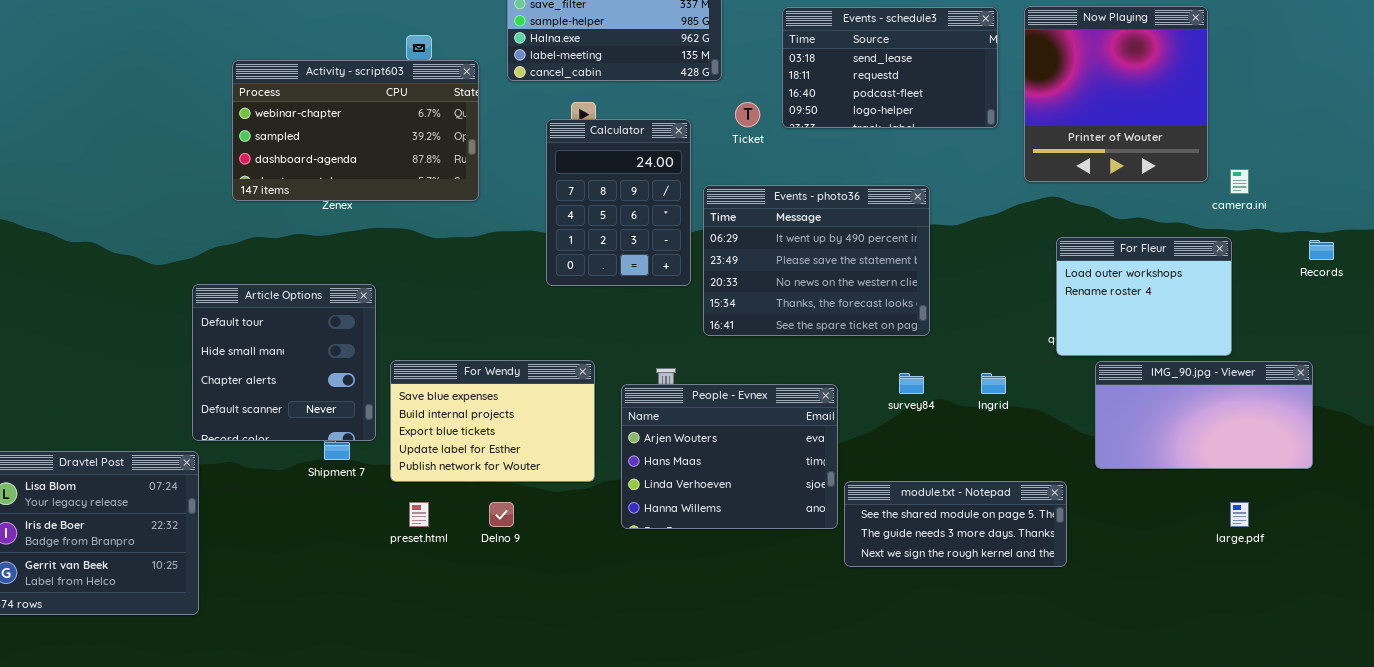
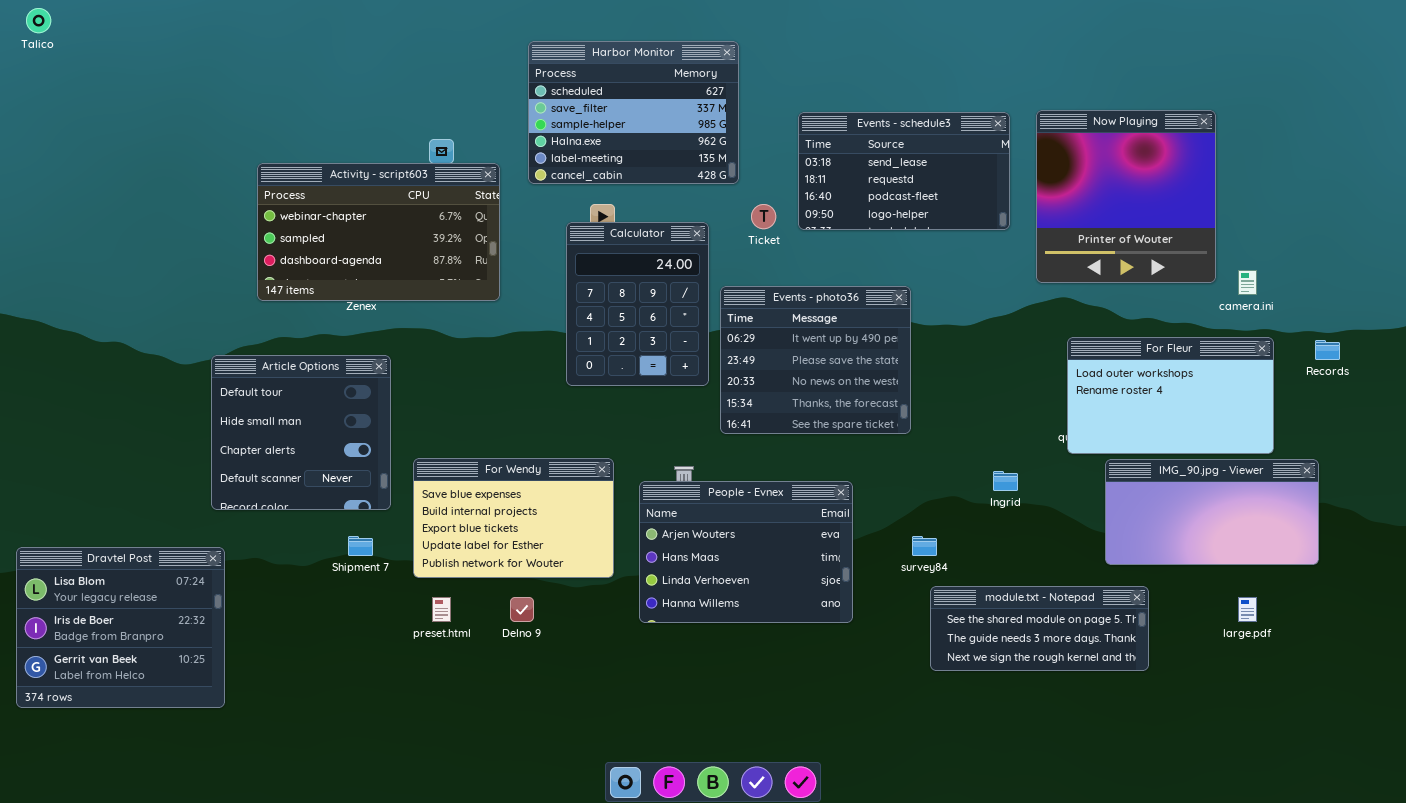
Events - photo36: [703,185,930,336] -> [720,286,911,434], resized
For Fleur: [1056,237,1232,356] -> [1067,337,1274,454], resized
Article Options: [192,284,376,441] -> [211,355,391,510], moved
survey84: [899,373,924,394] -> [912,536,937,556], moved
module.txt - Notepad: [844,481,1067,567] -> [930,586,1149,671], moved

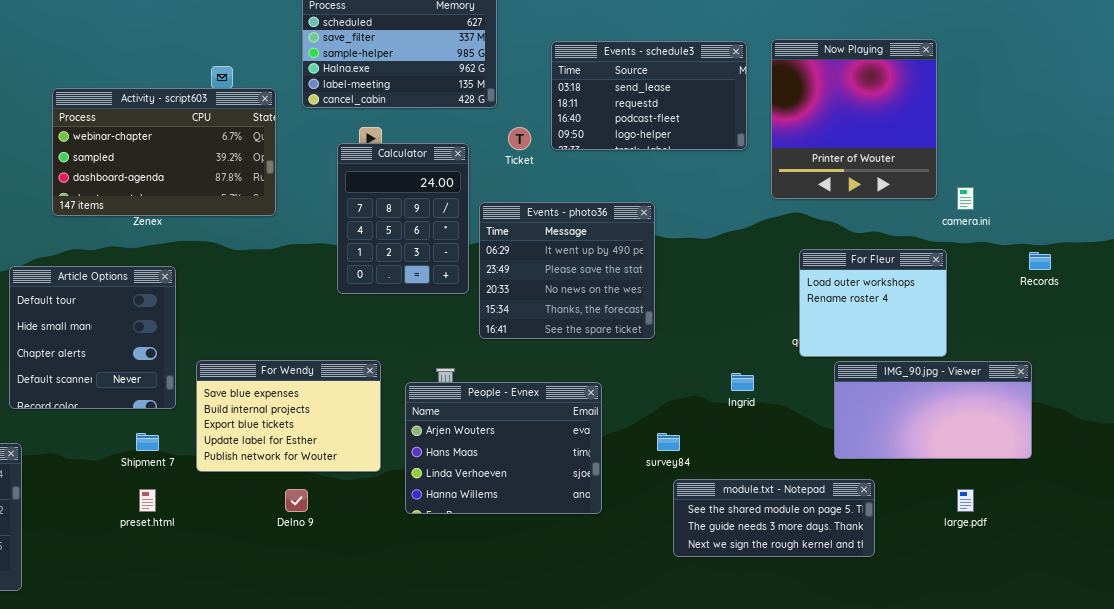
For Fleur: [1067,337,1274,454] -> [799,249,947,357], resized
preset.html: [432,597,451,622] -> [139,489,156,512], moved

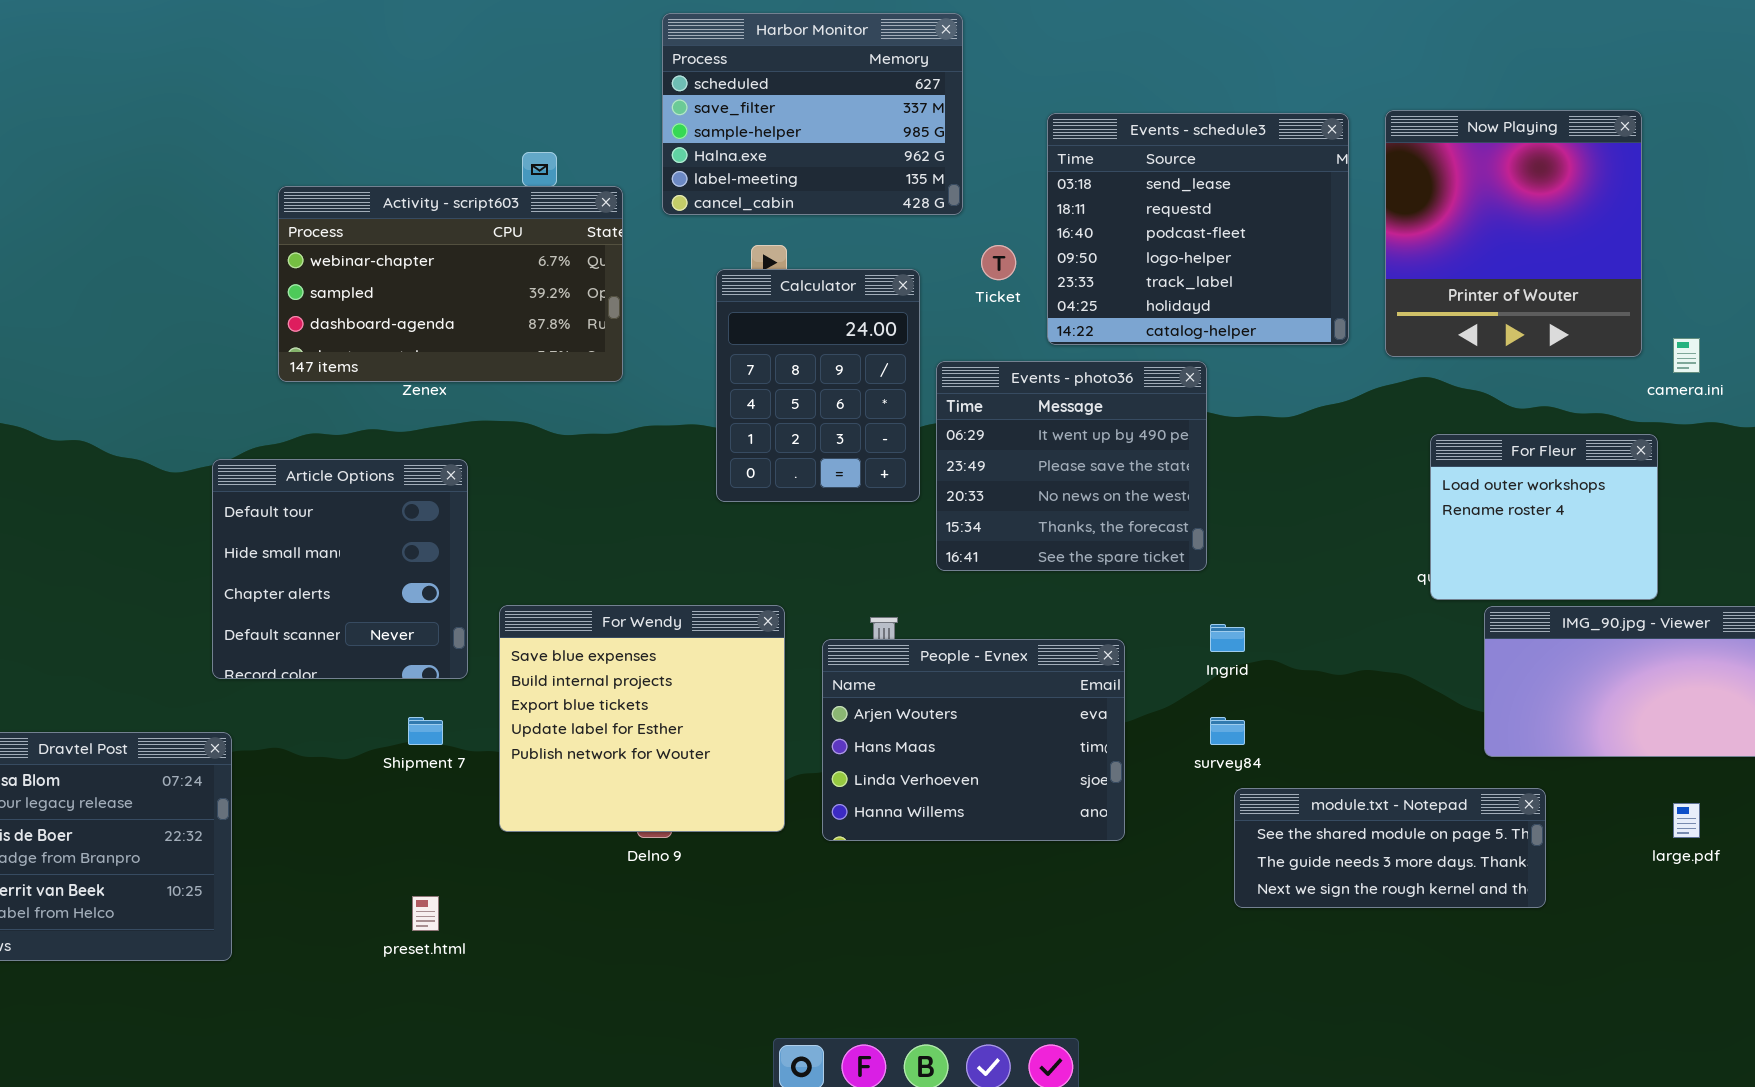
Events - schedule3: [551,41,747,150] -> [1047,113,1349,345], resized
For Wendy: [196,360,381,472] -> [499,605,785,832], resized
Ingrid: [731,373,754,391] -> [1210,624,1245,652], moved
preset.html: [139,489,156,512] -> [412,896,439,931], moved

